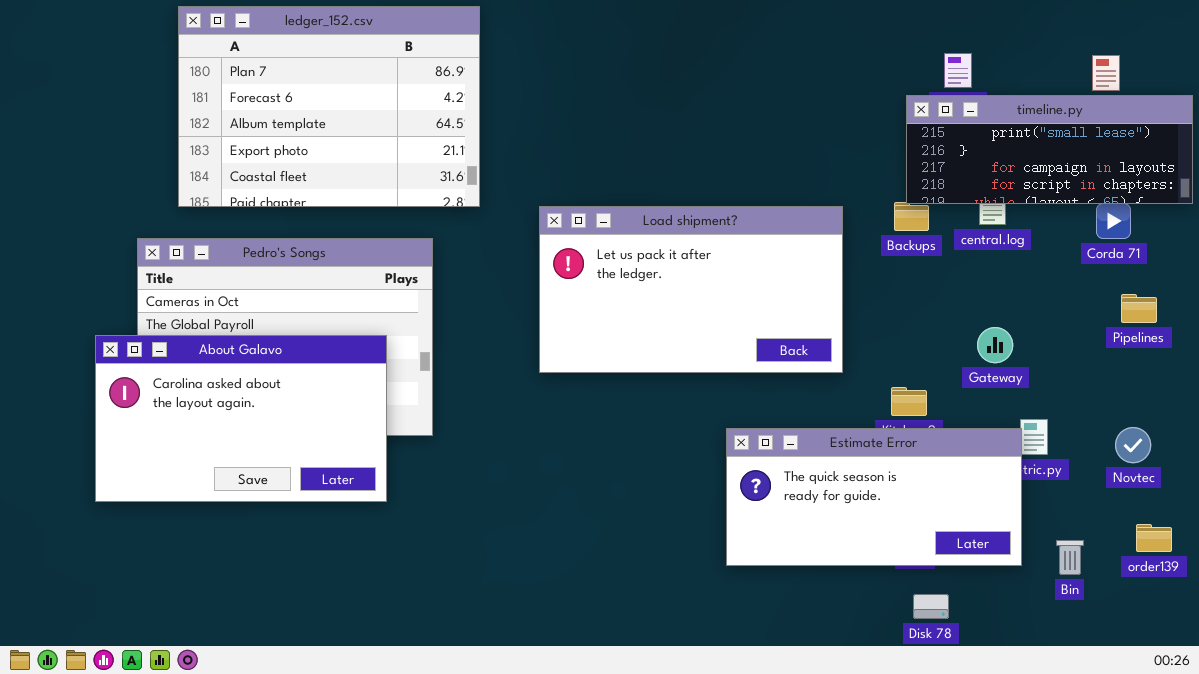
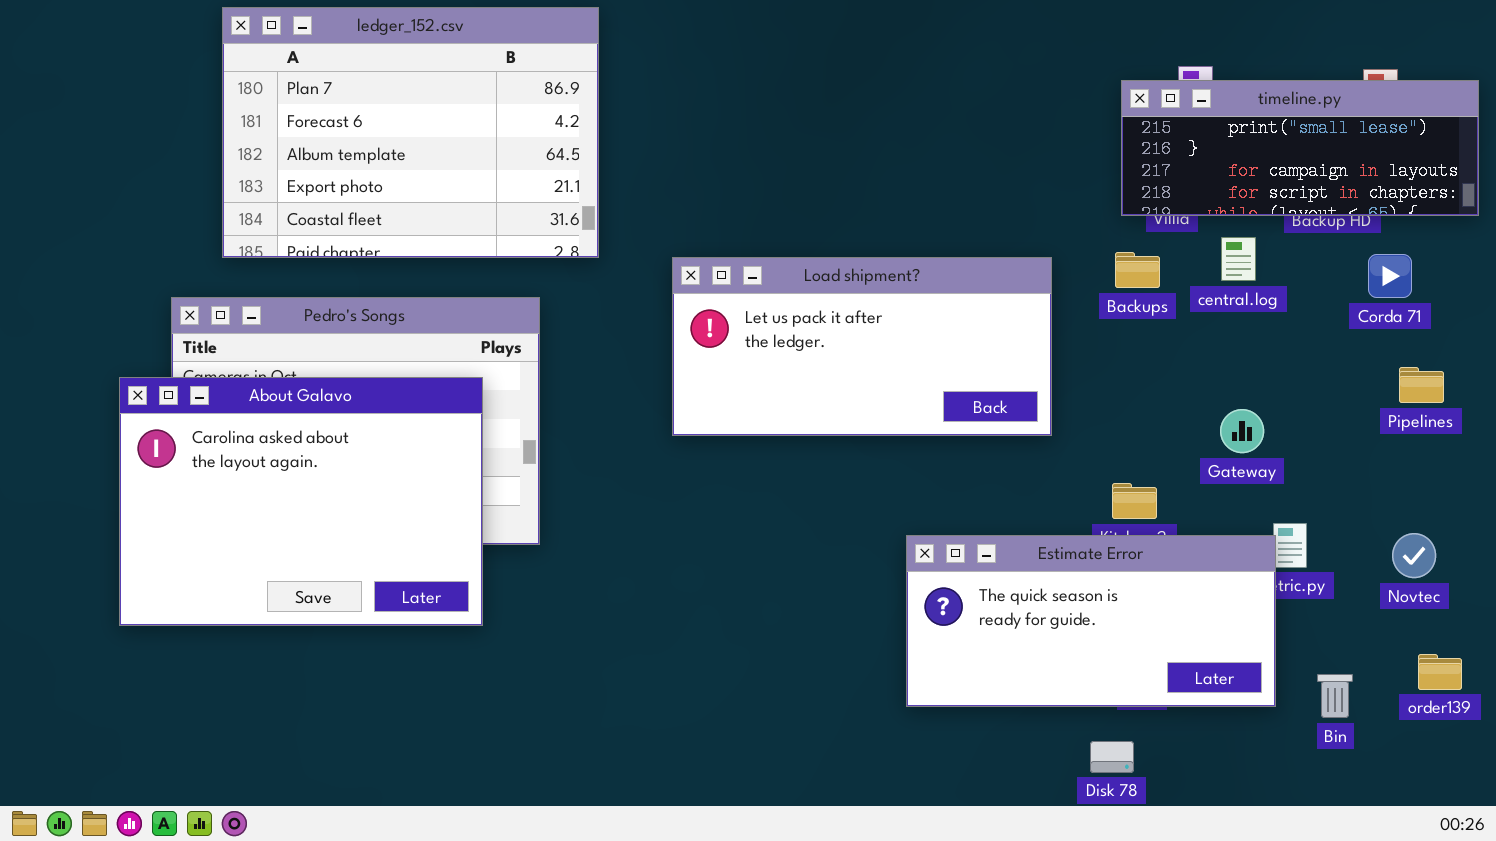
timeline.py: [906,95,1193,204] -> [1121,80,1479,216], moved
Load shipment?: [539,206,843,373] -> [672,257,1052,436], resized
About Galavo: [95,335,387,502] -> [119,377,483,626], resized
Disk 78: [913,594,949,619] -> [1090,741,1134,773], moved

